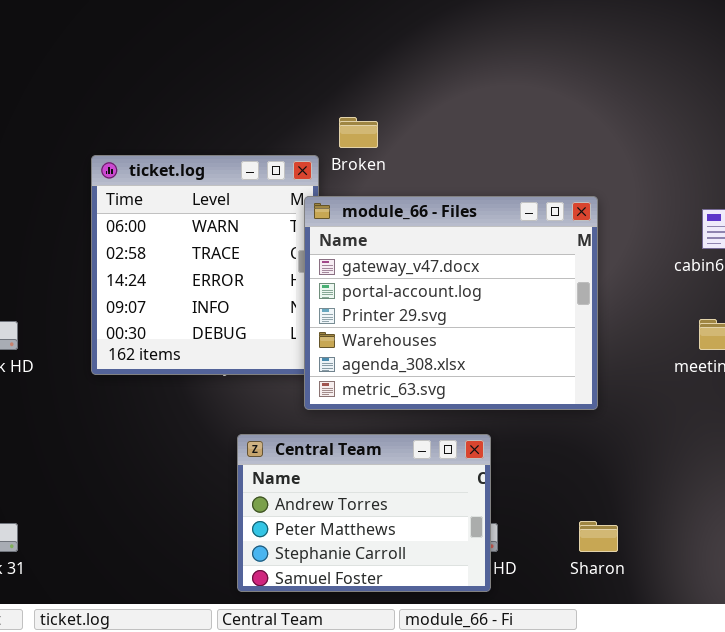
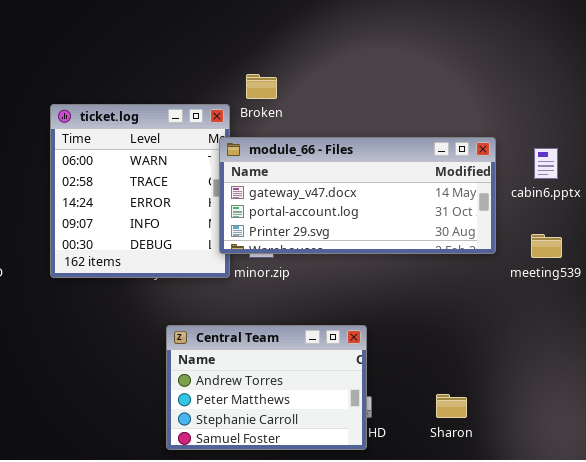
module_66 - Files: [304,196,598,410] -> [219,137,496,254], resized

